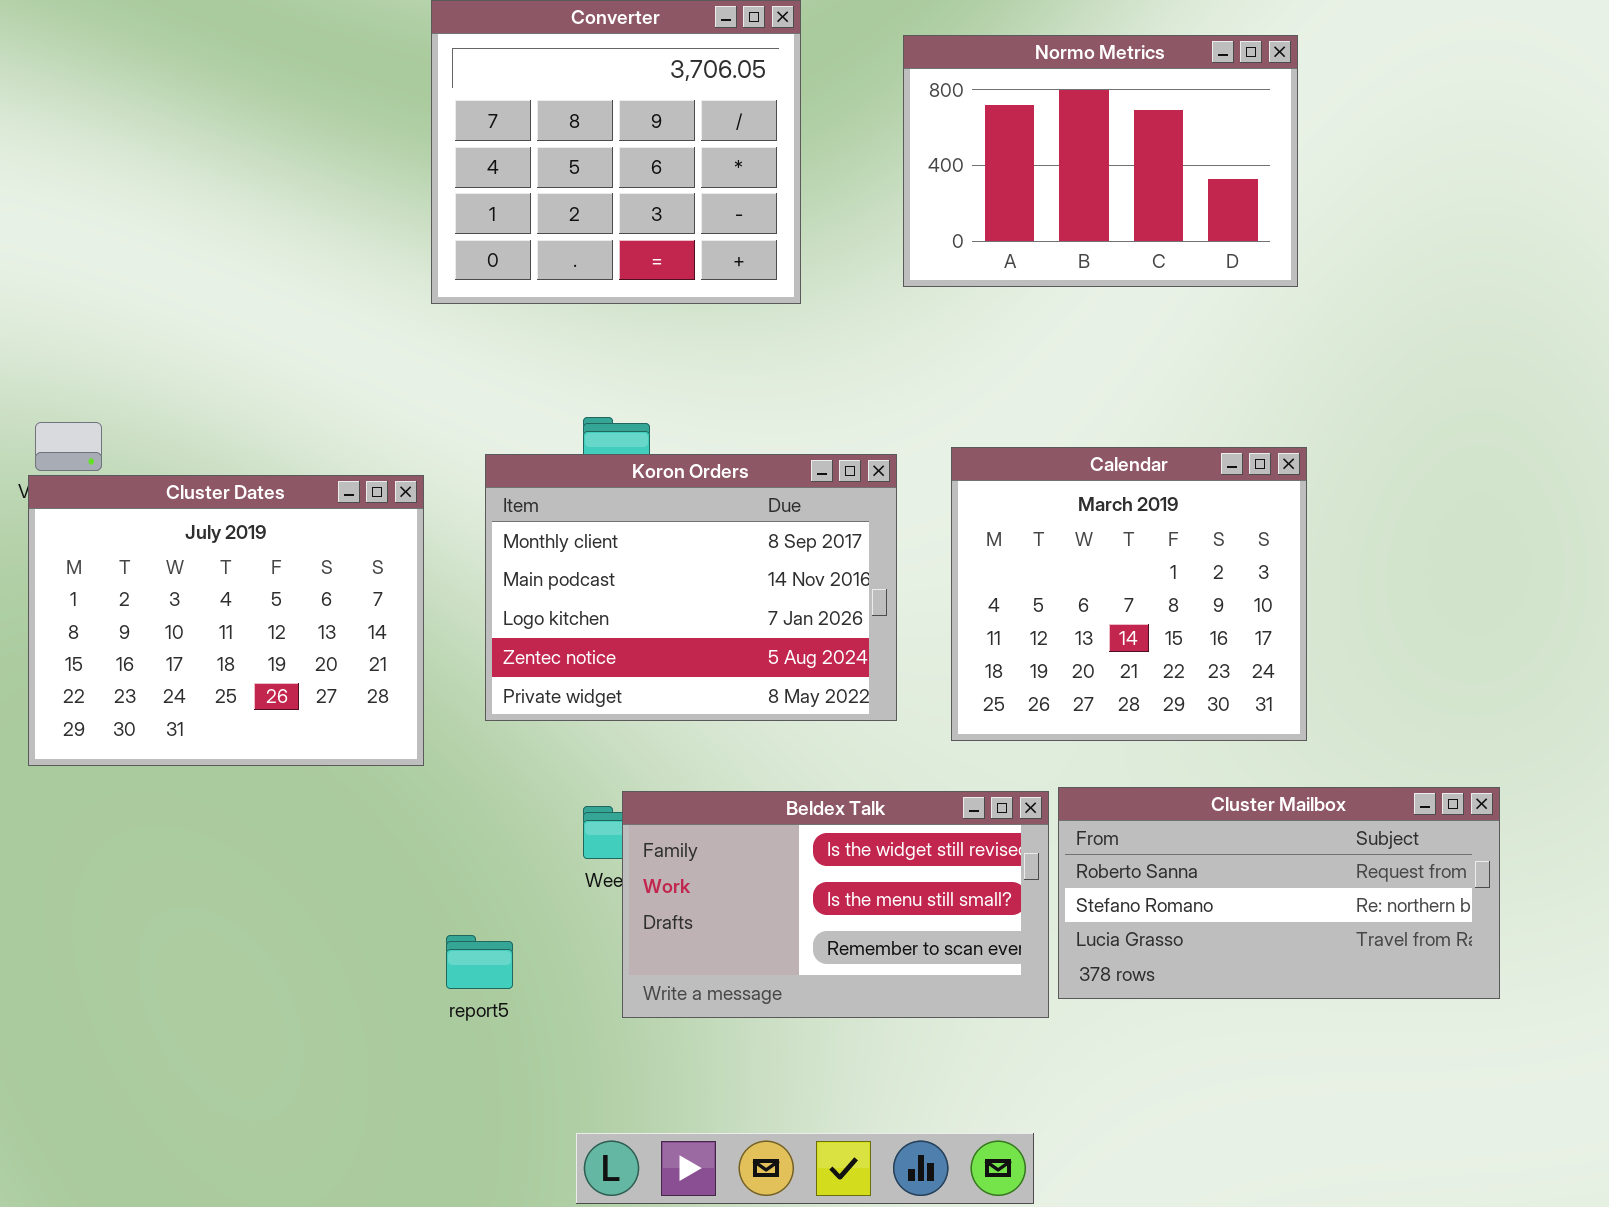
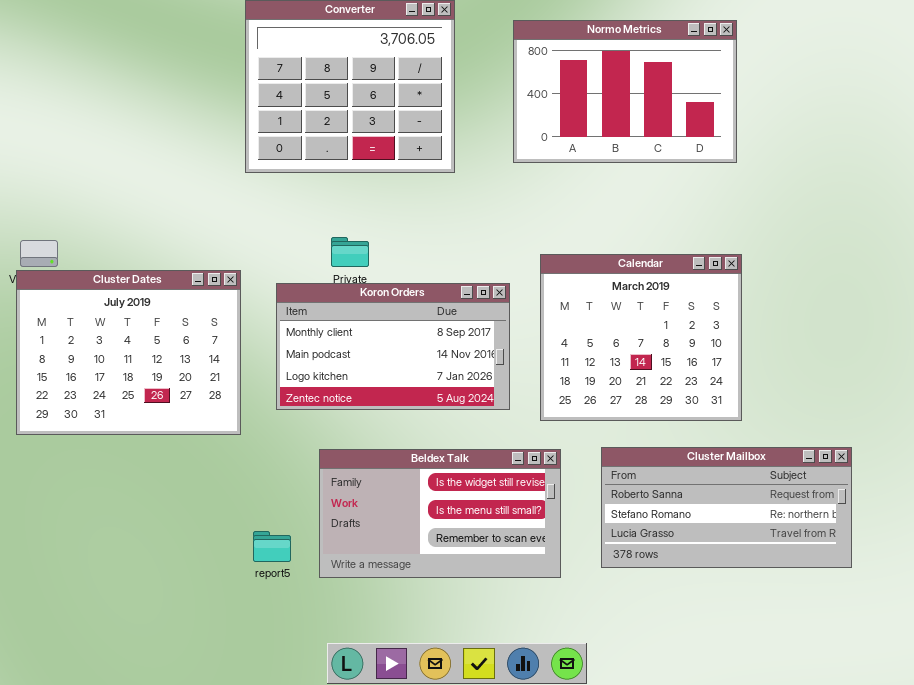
Koron Orders: [485,454,897,721] -> [276,283,510,410], resized
Beldex Talk: [622,791,1049,1018] -> [319,449,561,578], moved

